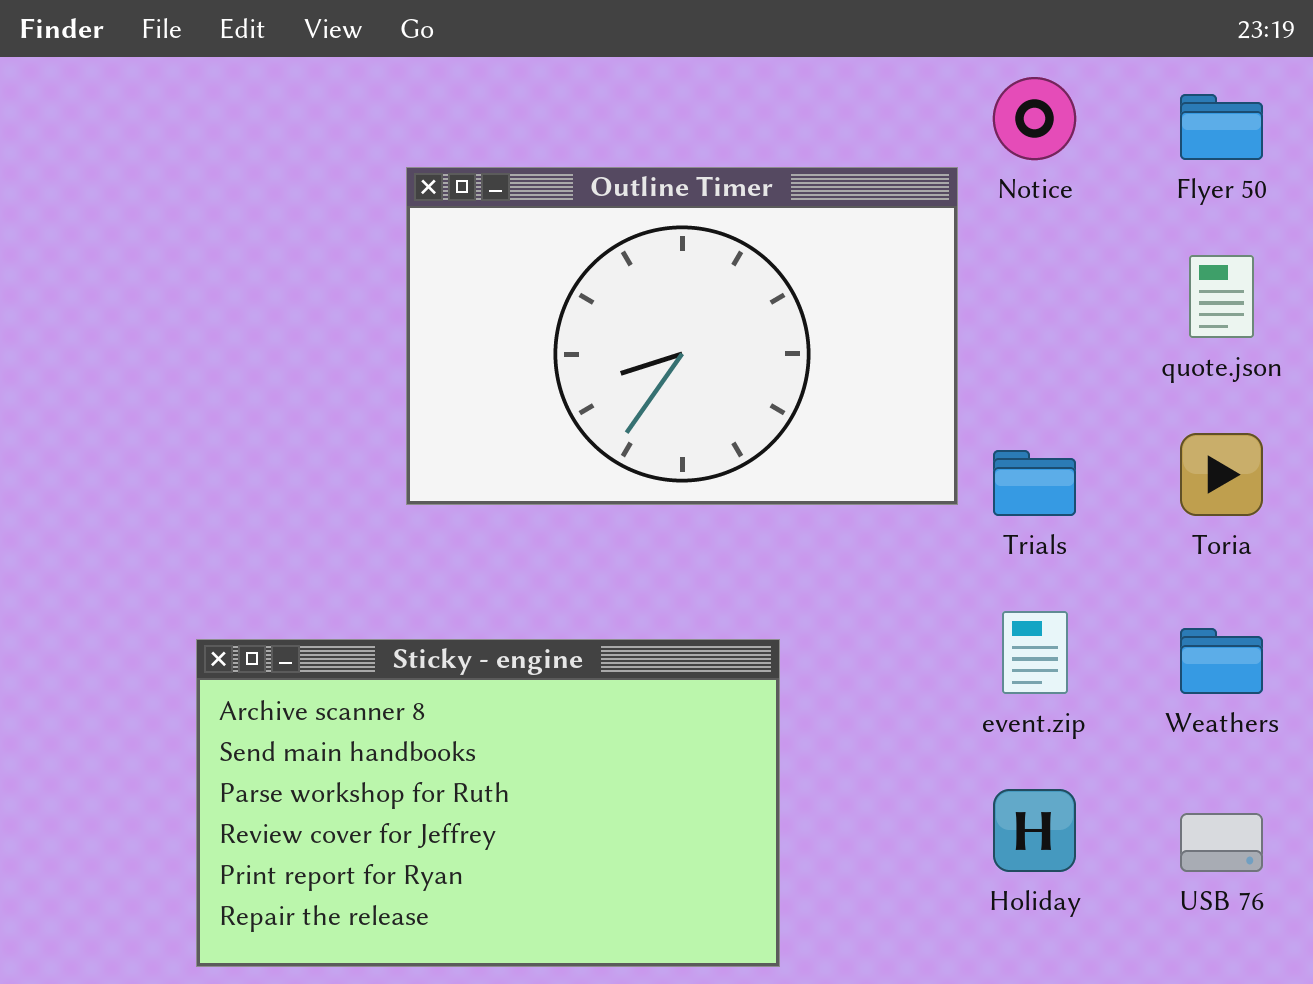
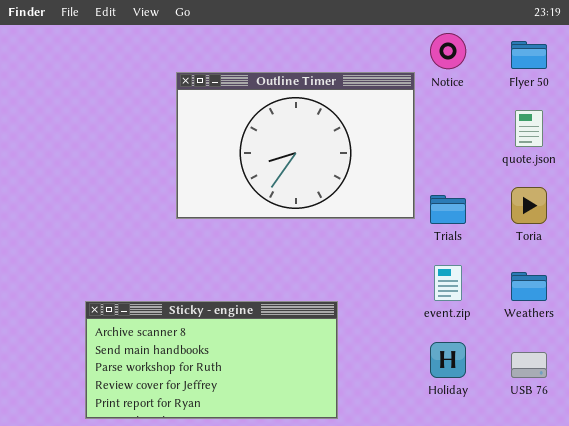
Sticky - engine: [196,639,780,967] -> [85,301,338,419], resized

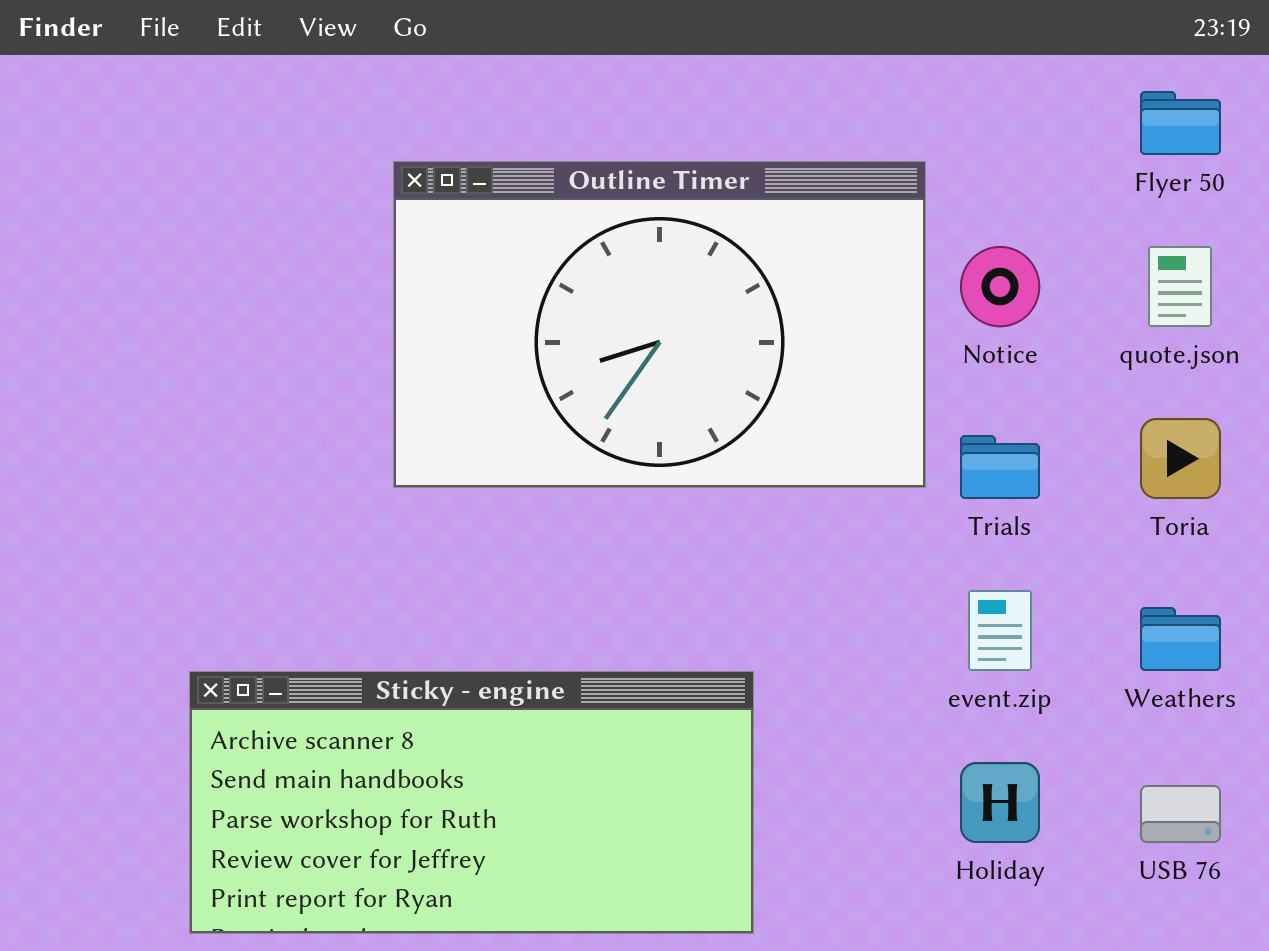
Notice: [430,33,466,69] -> [960,246,1040,327], moved

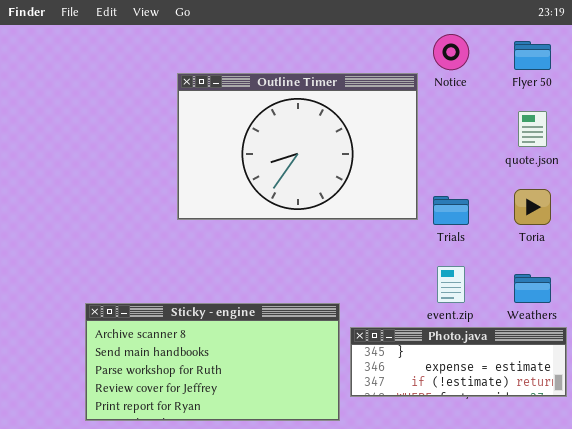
Notice: [960,246,1040,327] -> [433,34,469,70], moved
Photo.java: none -> [350,327,567,397], opened

